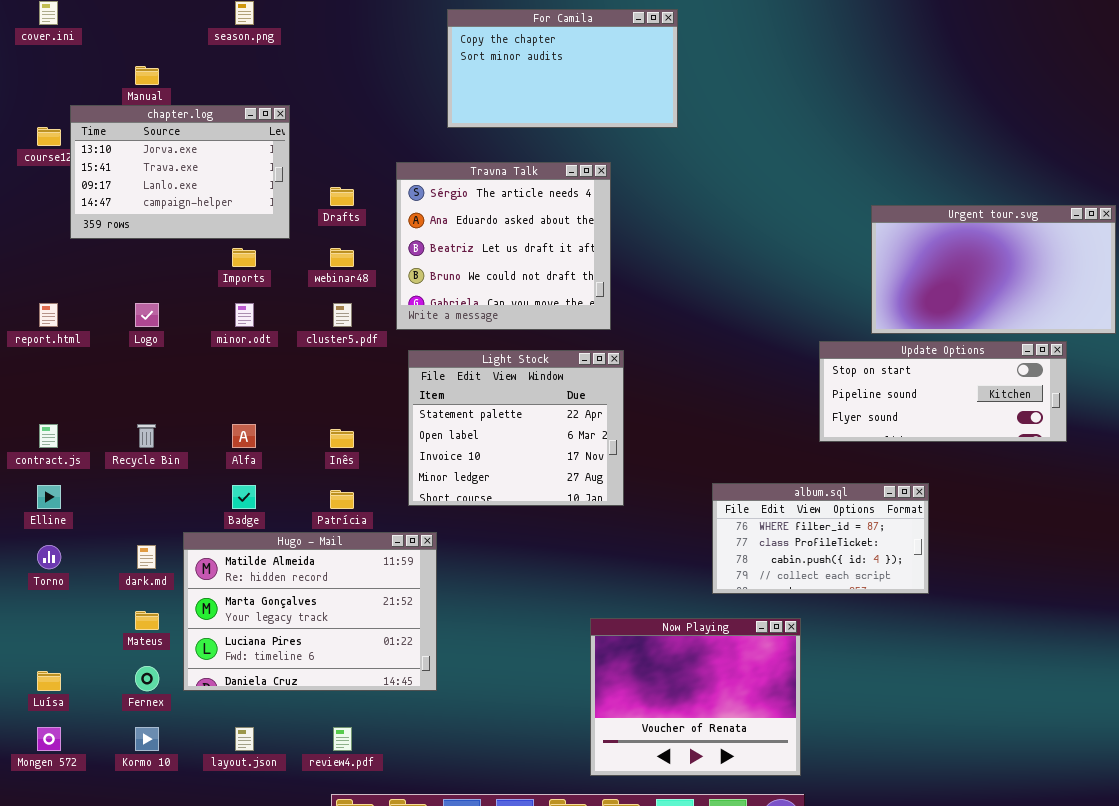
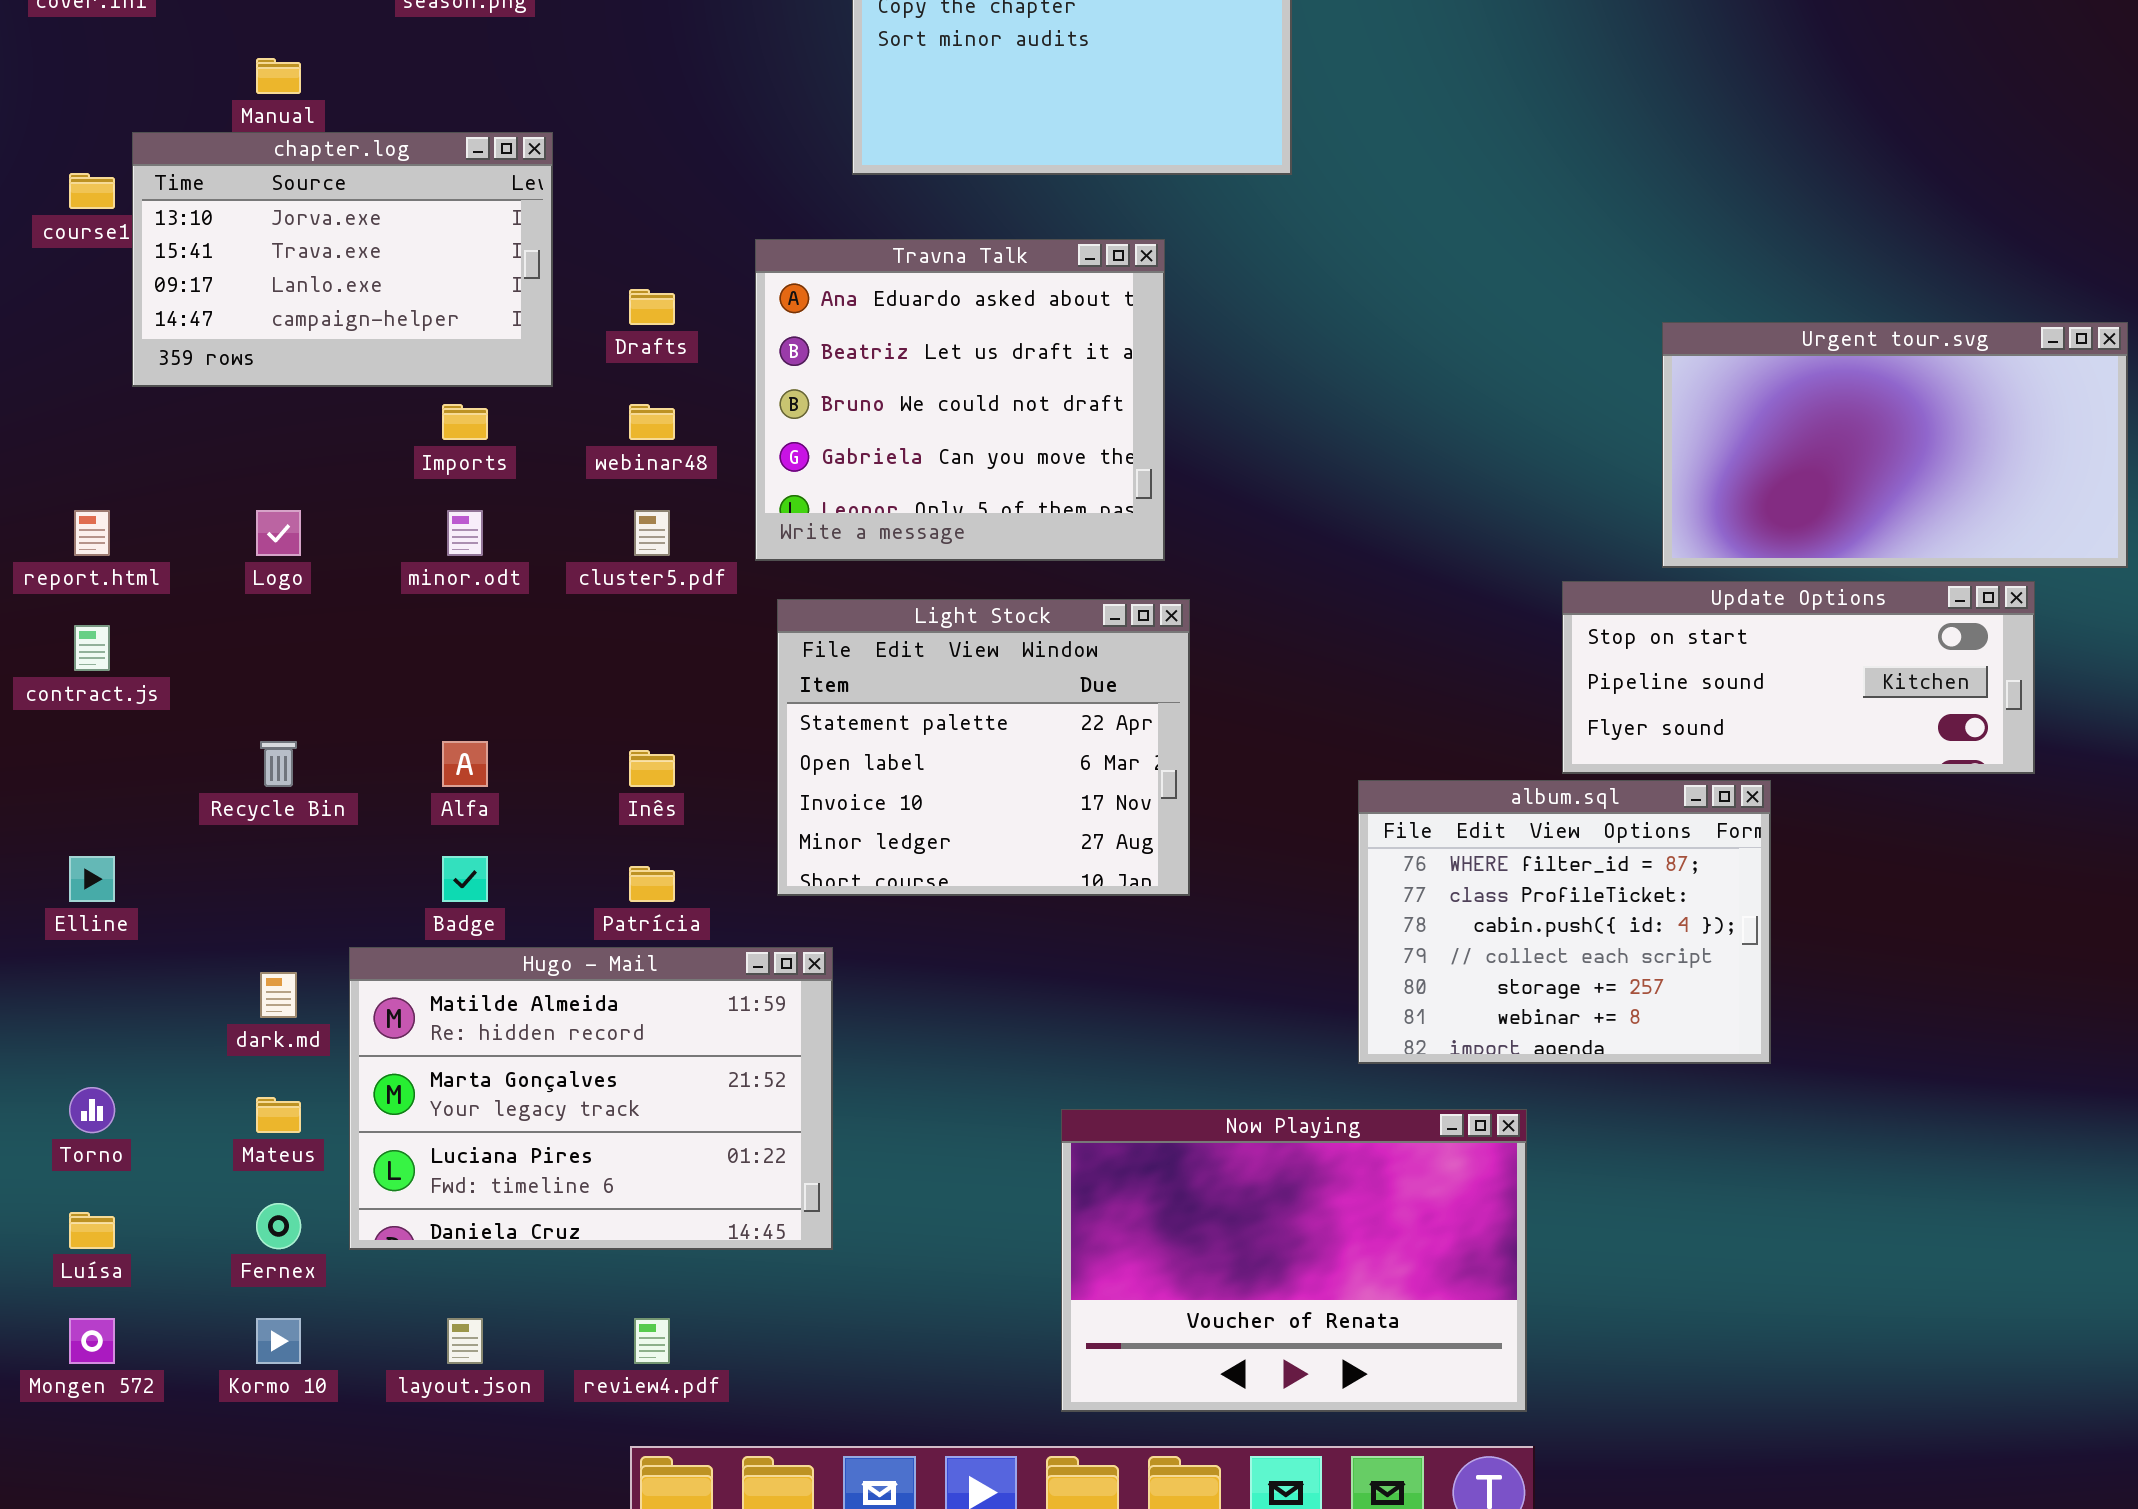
Travna Talk: [396,162,611,330] -> [755,239,1165,561], scrolled down 1 row
contract.js: [39,424,58,448] -> [74,625,110,671], moved
album.sql: [712,483,929,594] -> [1358,780,1771,1064], resized
Torno: [37,545,61,569] -> [69,1087,115,1133], moved
Now Playing: [590,618,801,776] -> [1061,1109,1527,1412], resized

